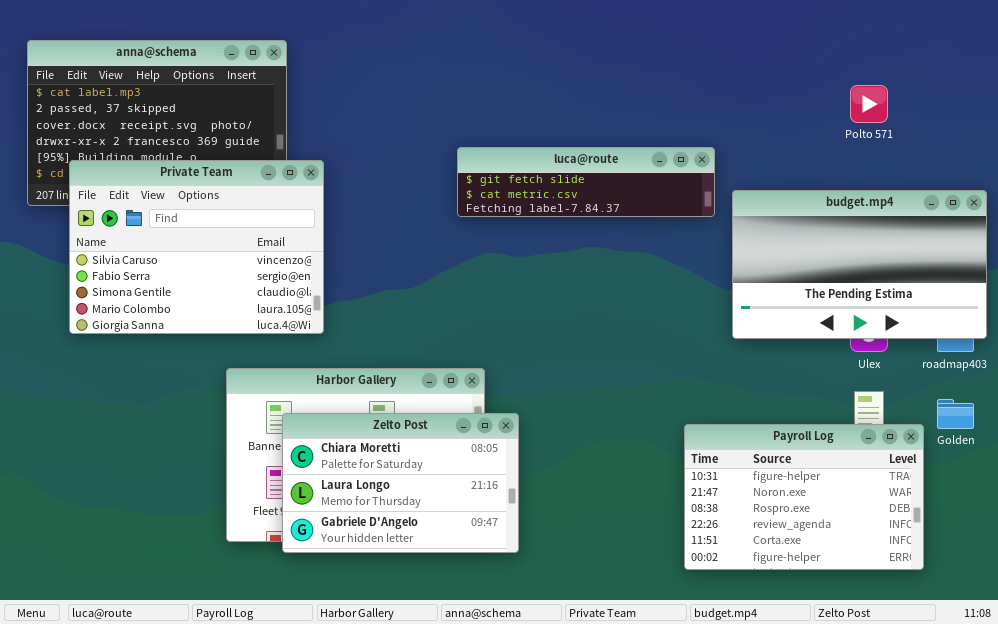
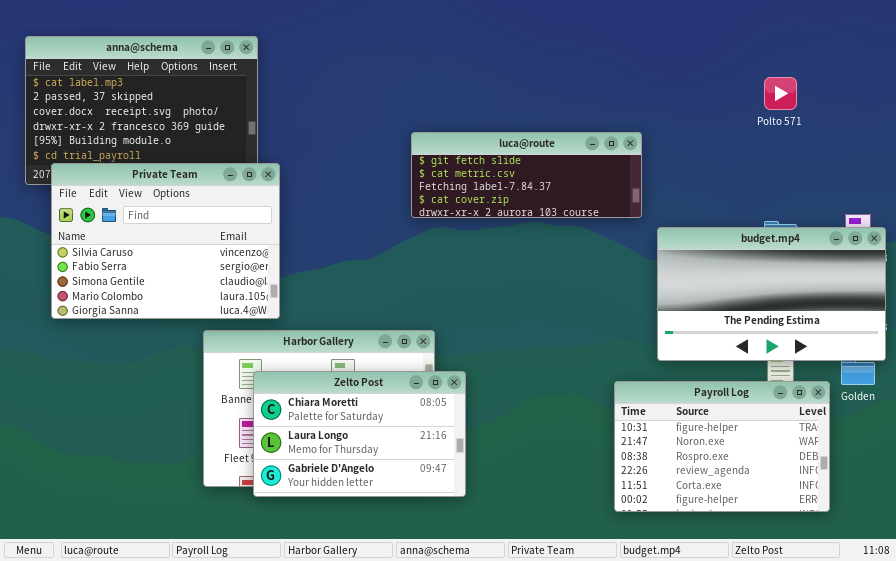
luca@route: [457,147,715,217] -> [411,132,642,218], resized
Private Team: [69,160,324,334] -> [51,163,280,319], moved
budget.mp4: [732,190,987,339] -> [657,227,886,361], moved

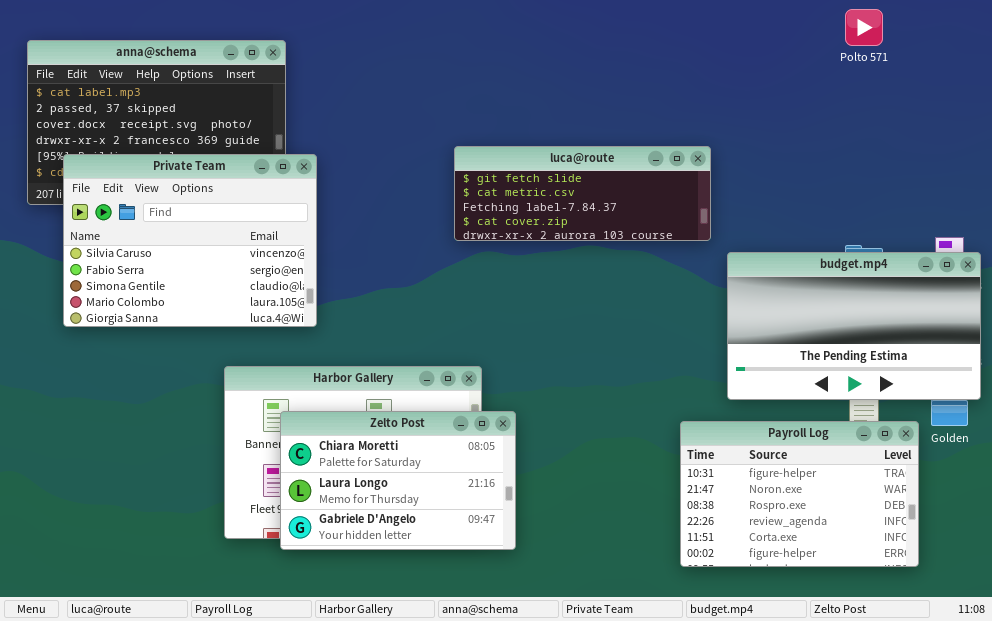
Polto 571: [764,77,797,110] -> [845,9,883,46], moved
Private Team: [51,163,280,319] -> [63,154,317,327], moved

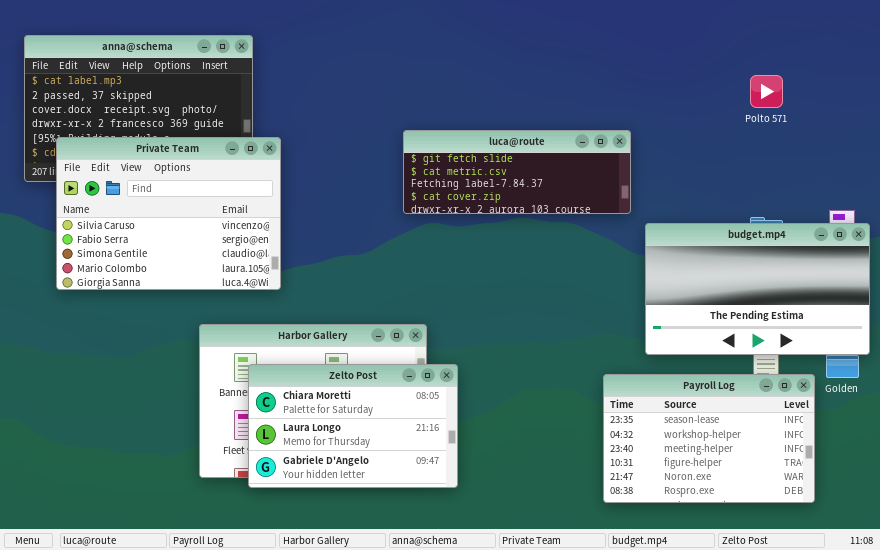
Polto 571: [845,9,883,46] -> [750,75,783,108], moved
Payroll Log: [680,421,919,567] -> [603,374,815,503], scrolled up 3 rows

